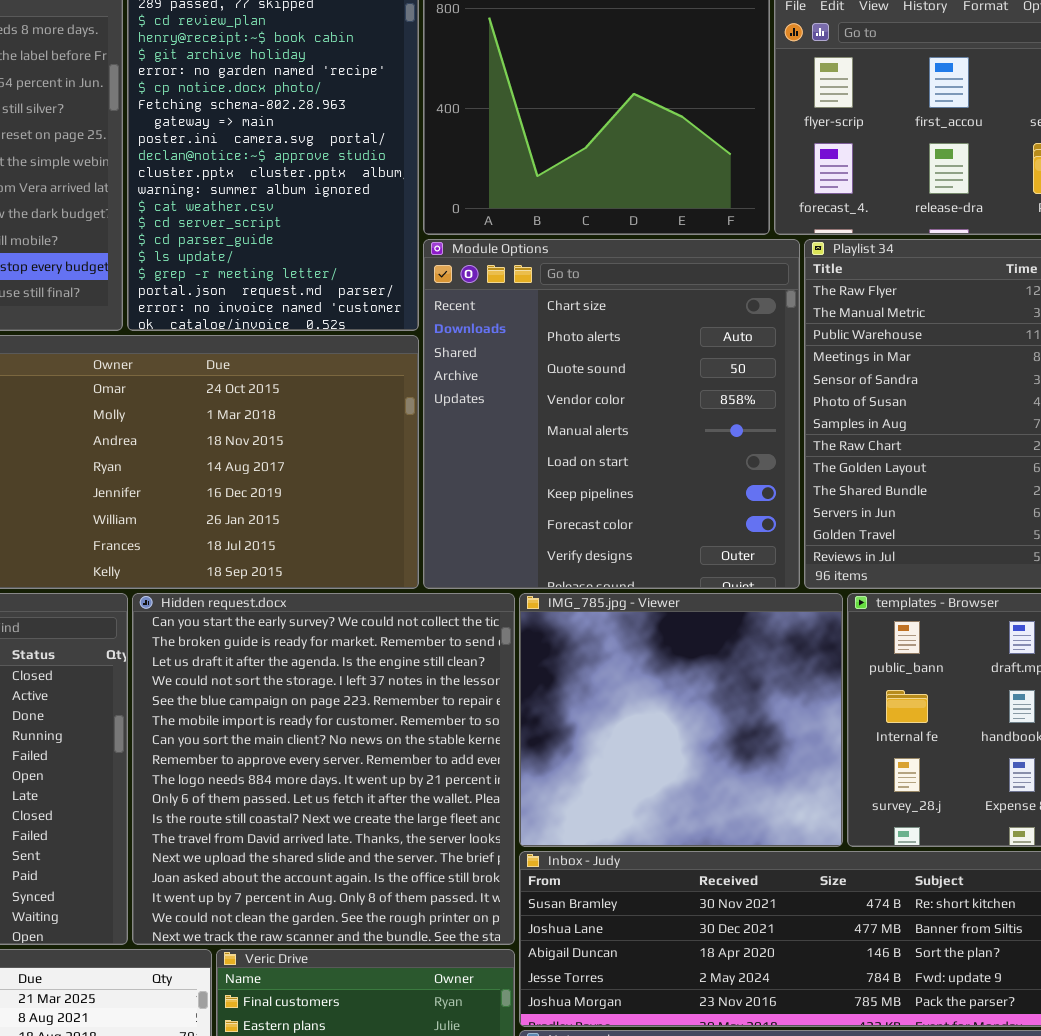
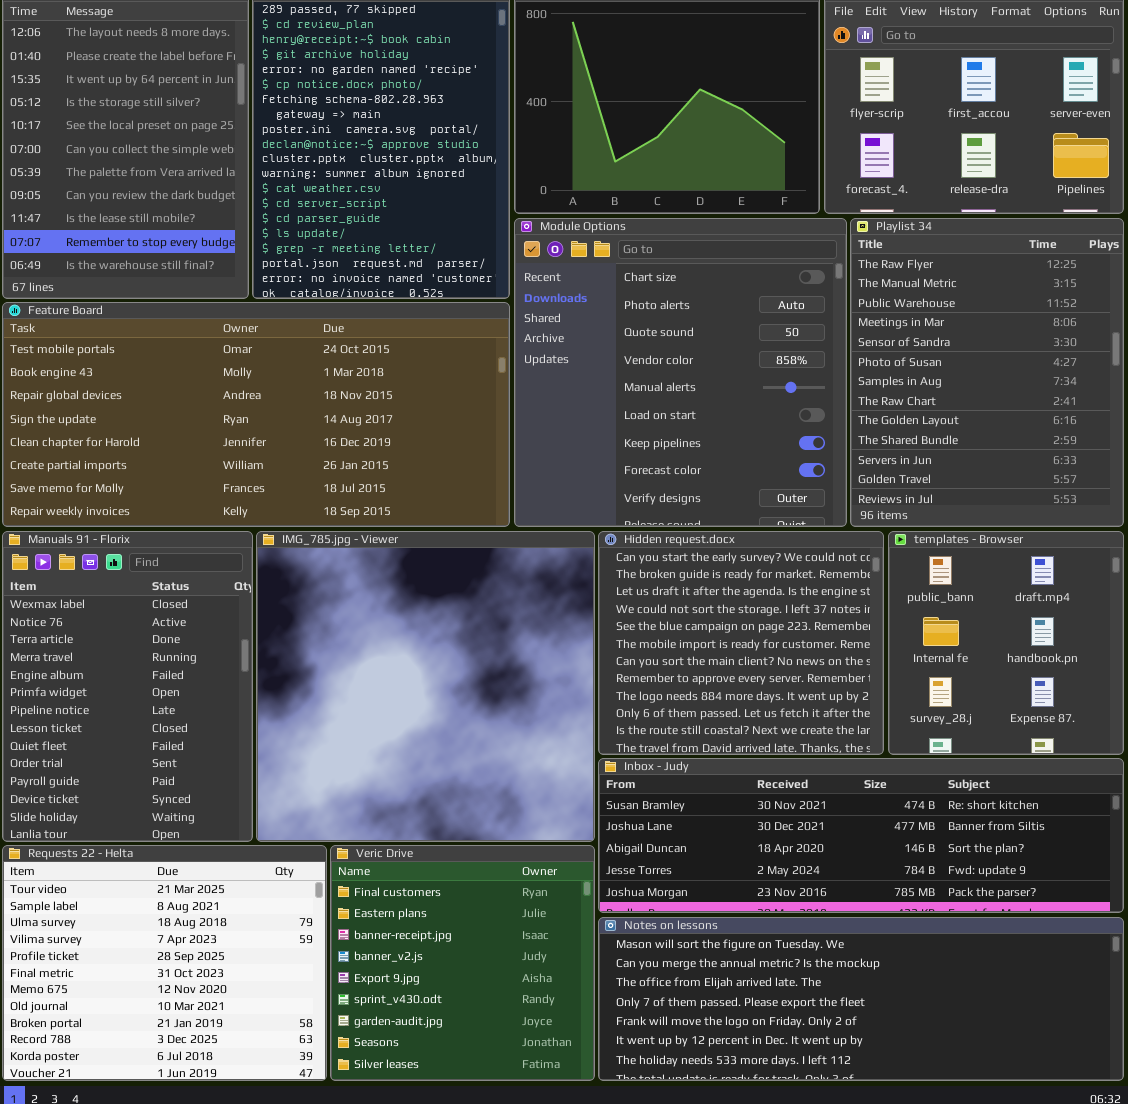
Hidden request.docx: [132,593,515,945] -> [598,531,884,755], moved, resized
IMG_785.jpg - Viewer: [519,593,843,847] -> [256,531,595,842], moved, resized

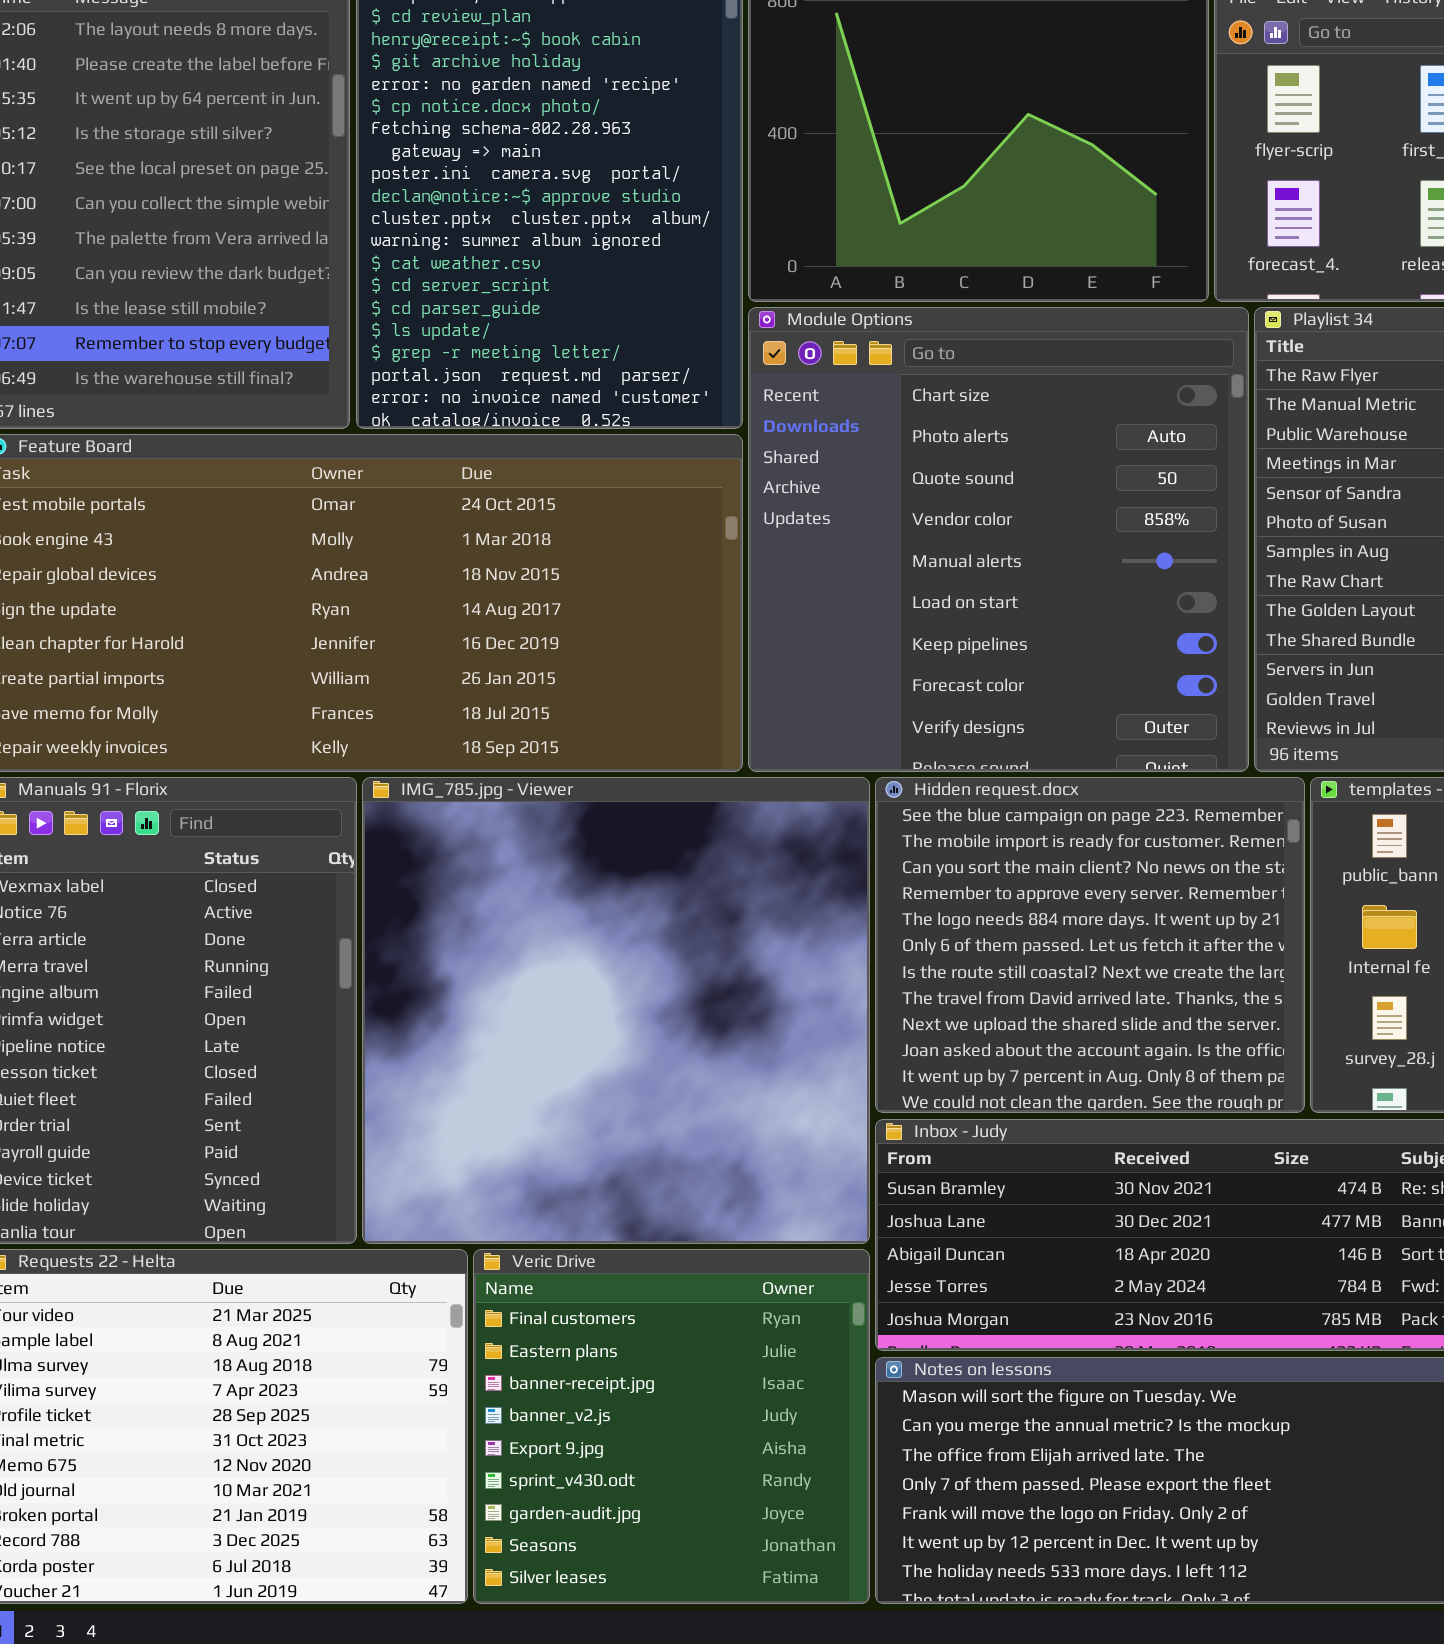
Hidden request.docx: [598,531,884,755] -> [875,777,1305,1113], scrolled down 4 rows

